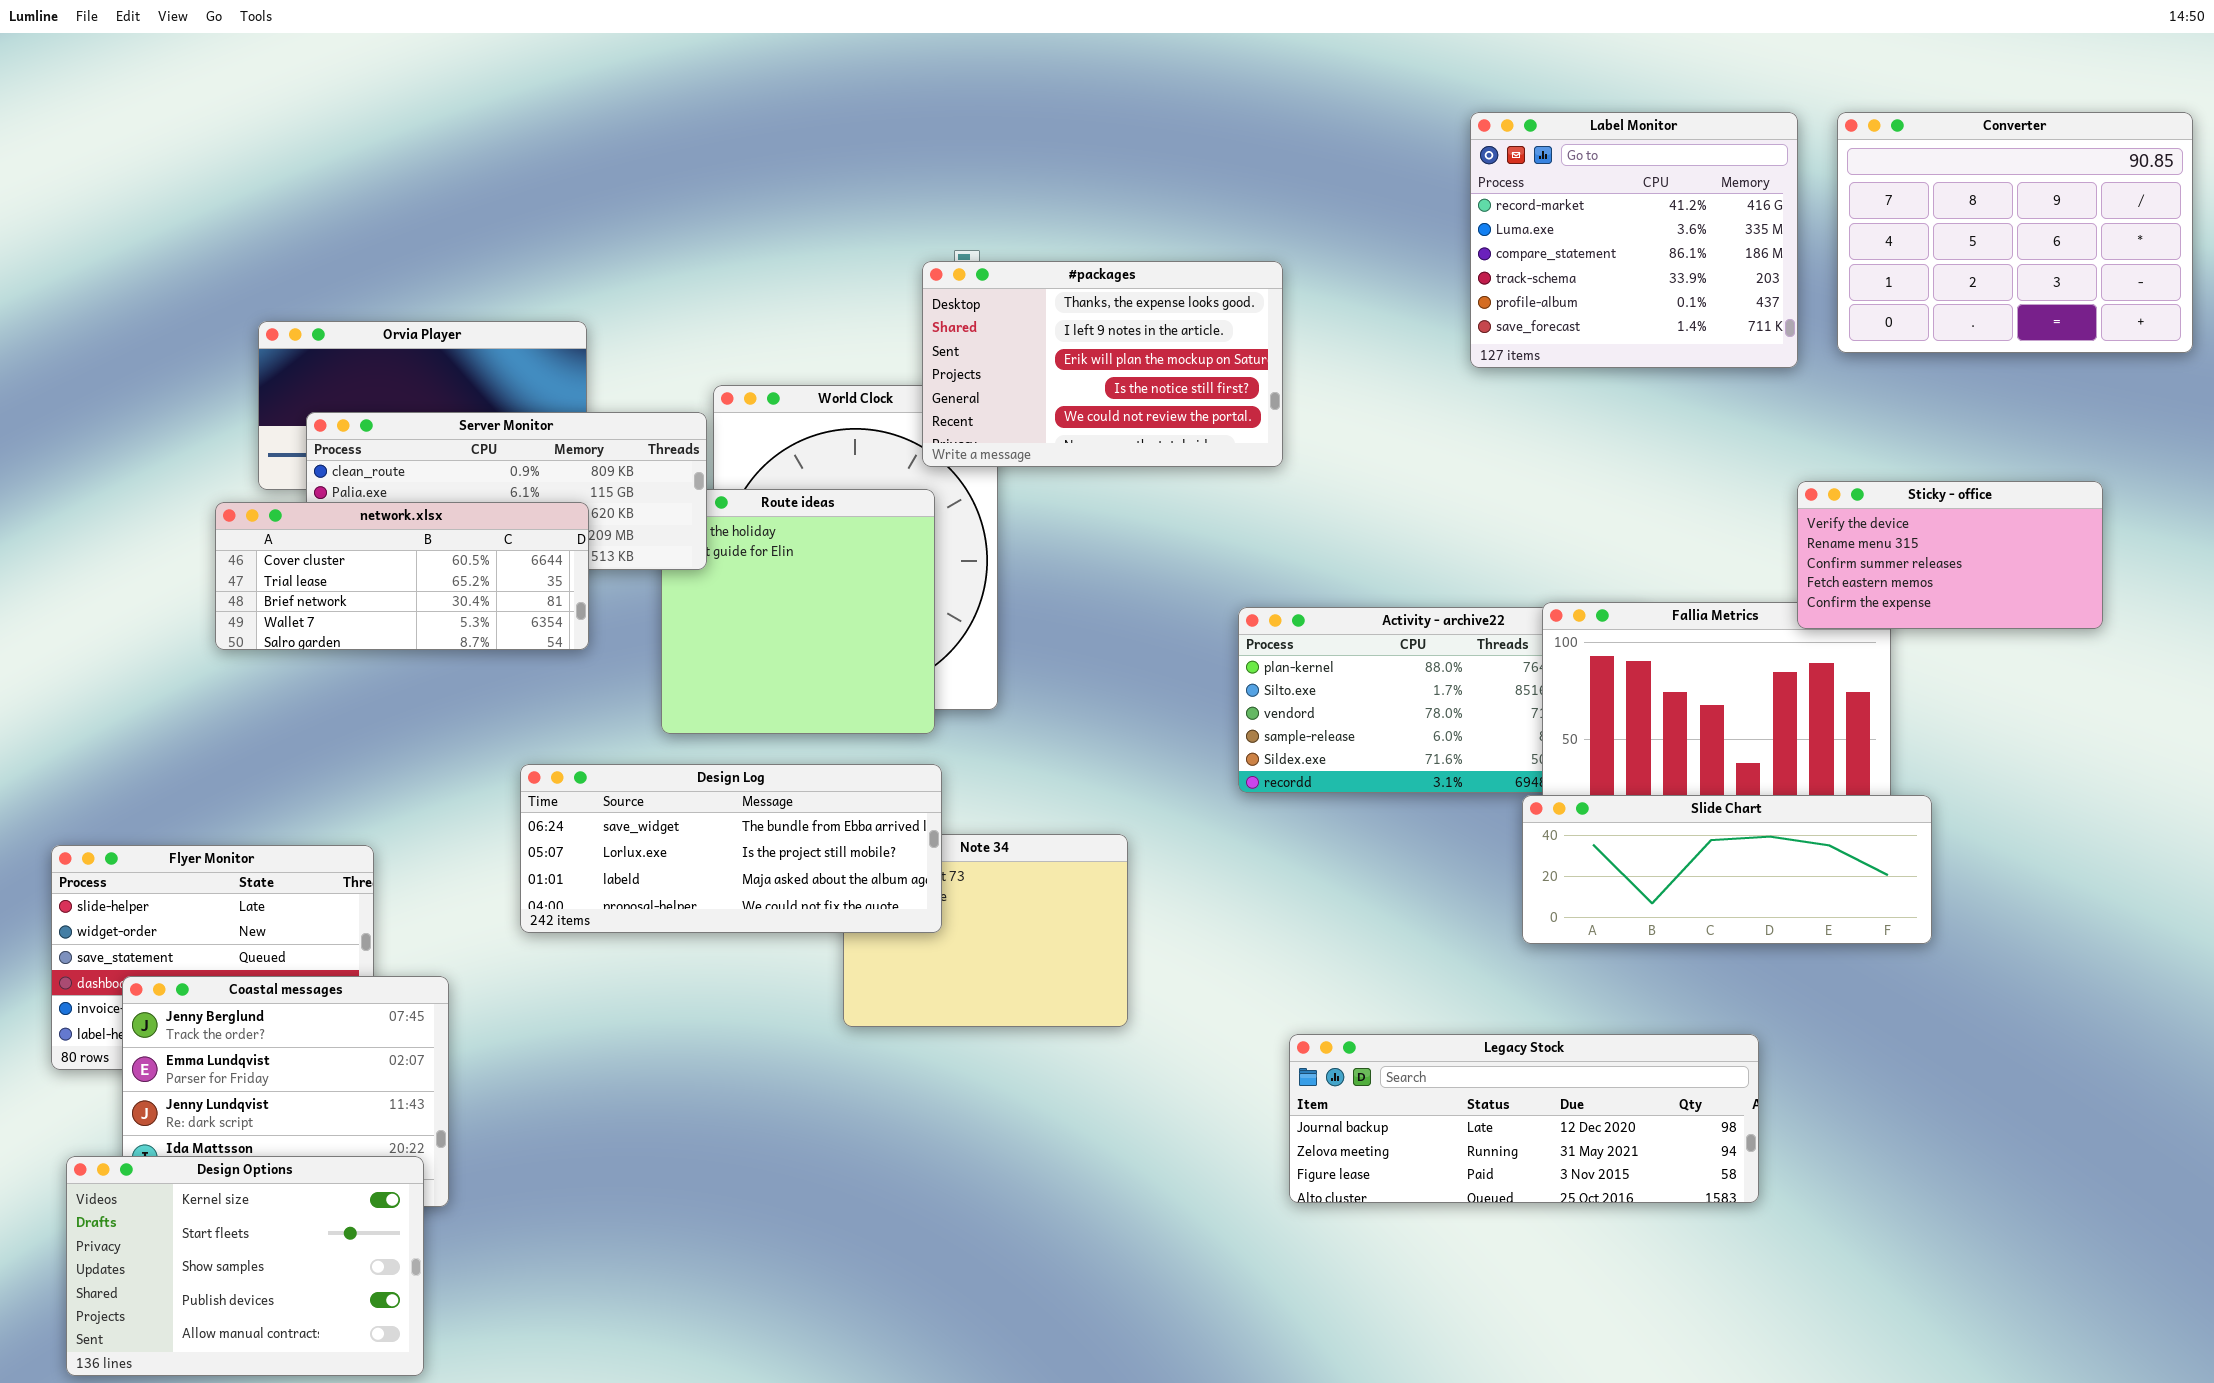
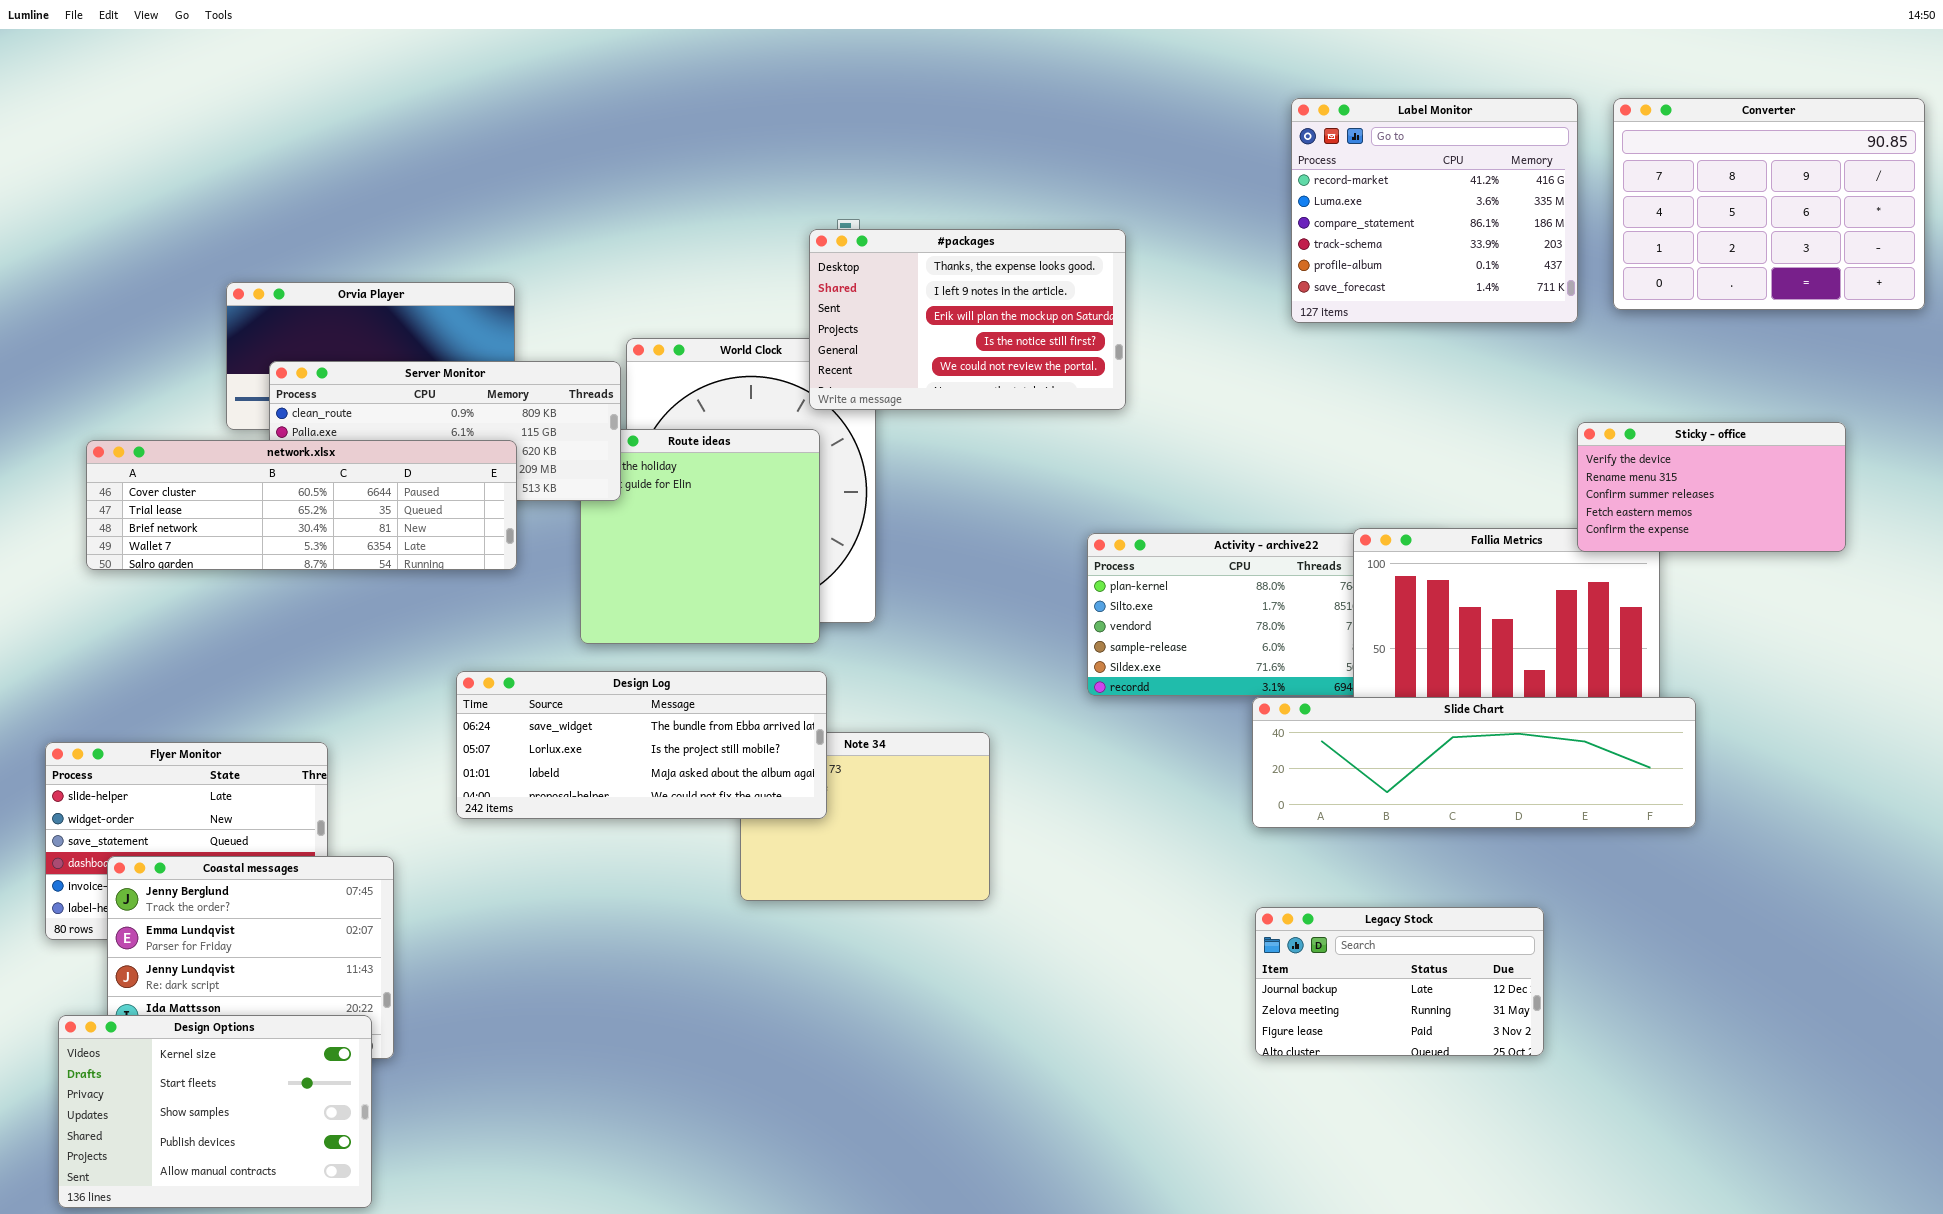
network.xlsx: [215,502,589,650] -> [86,440,517,570], resized
Slide Chart: [1522,795,1932,944] -> [1252,697,1696,828], resized
Legacy Stock: [1289,1034,1759,1203] -> [1255,907,1544,1056], resized

